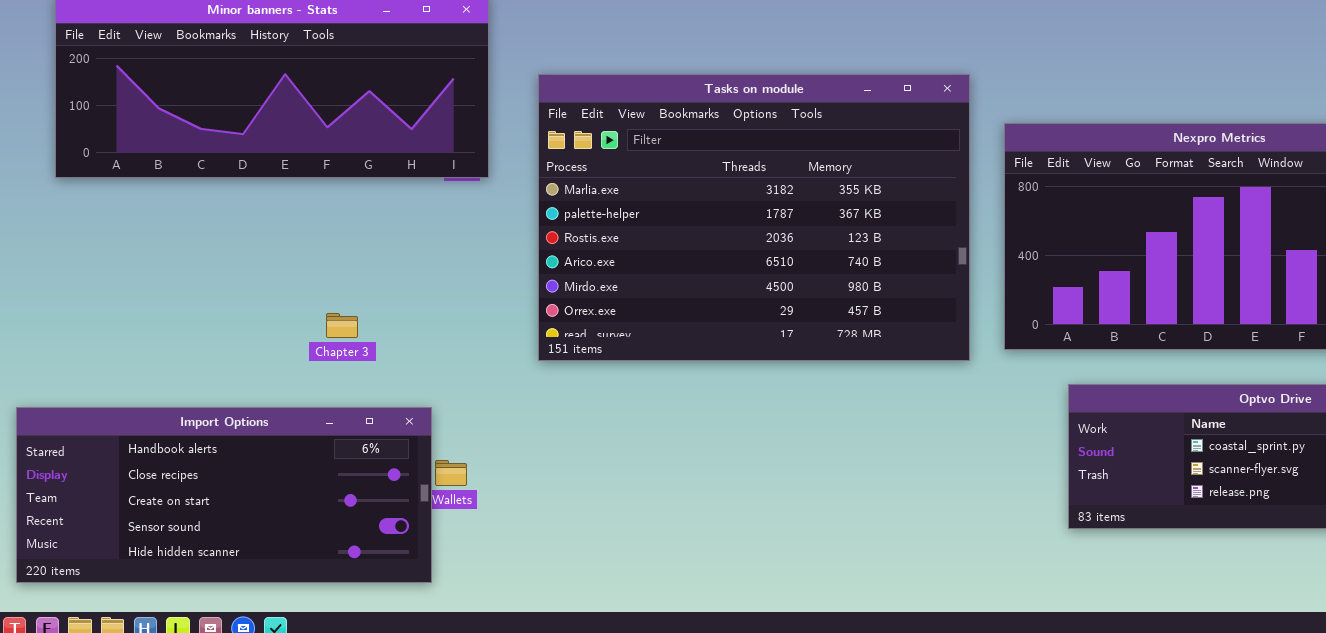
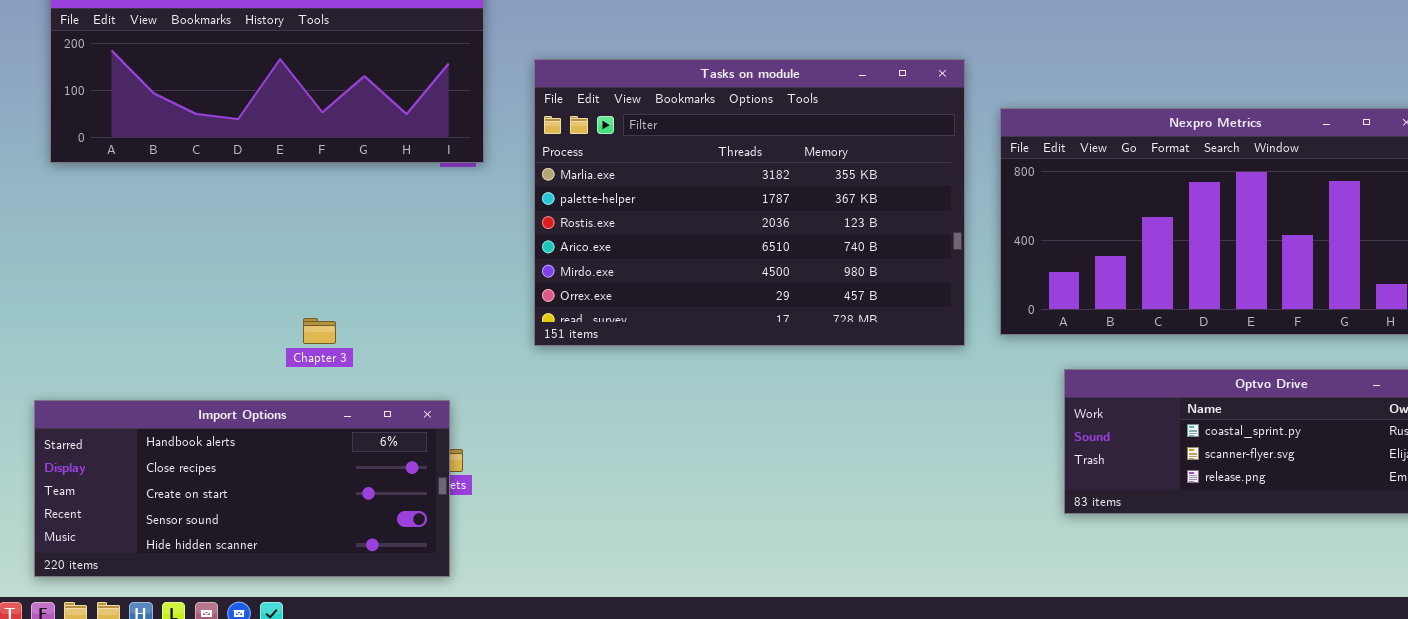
Chapter 3: [326,313,358,338] -> [303,318,336,344], moved
Import Options: [16,407,432,583] -> [34,400,450,577], moved

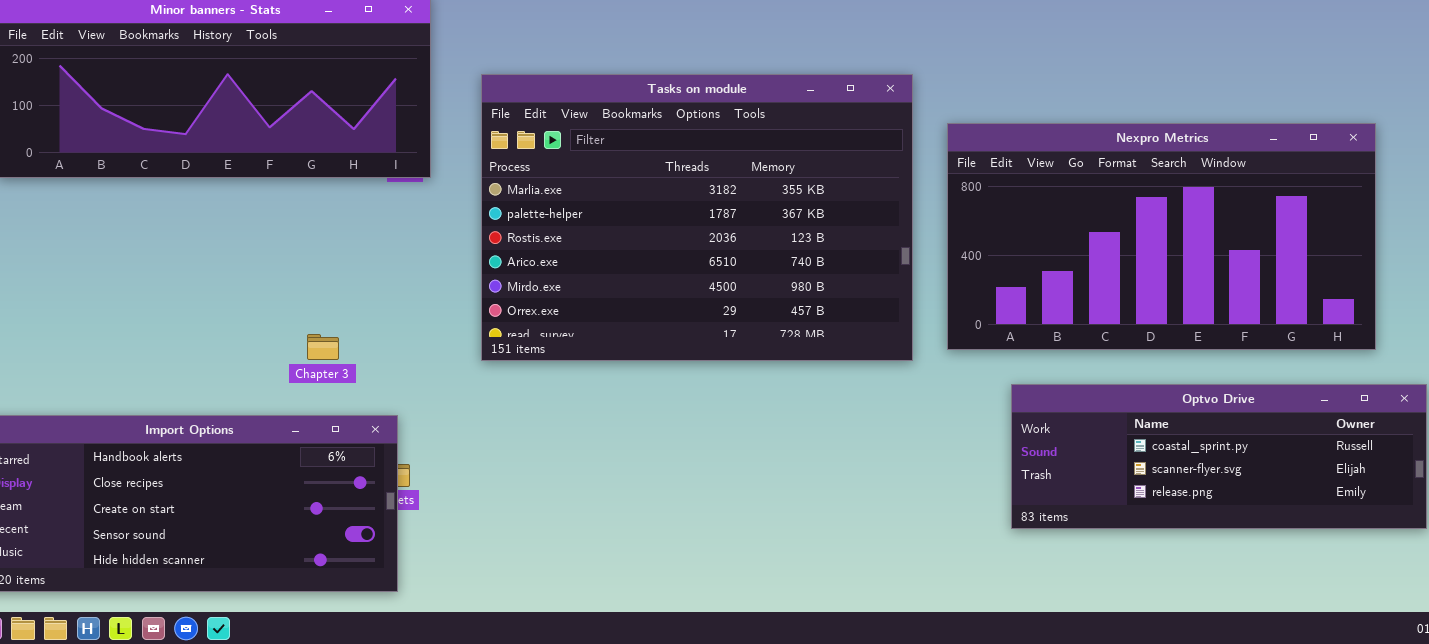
Chapter 3: [303,318,336,344] -> [307,334,339,360], moved

